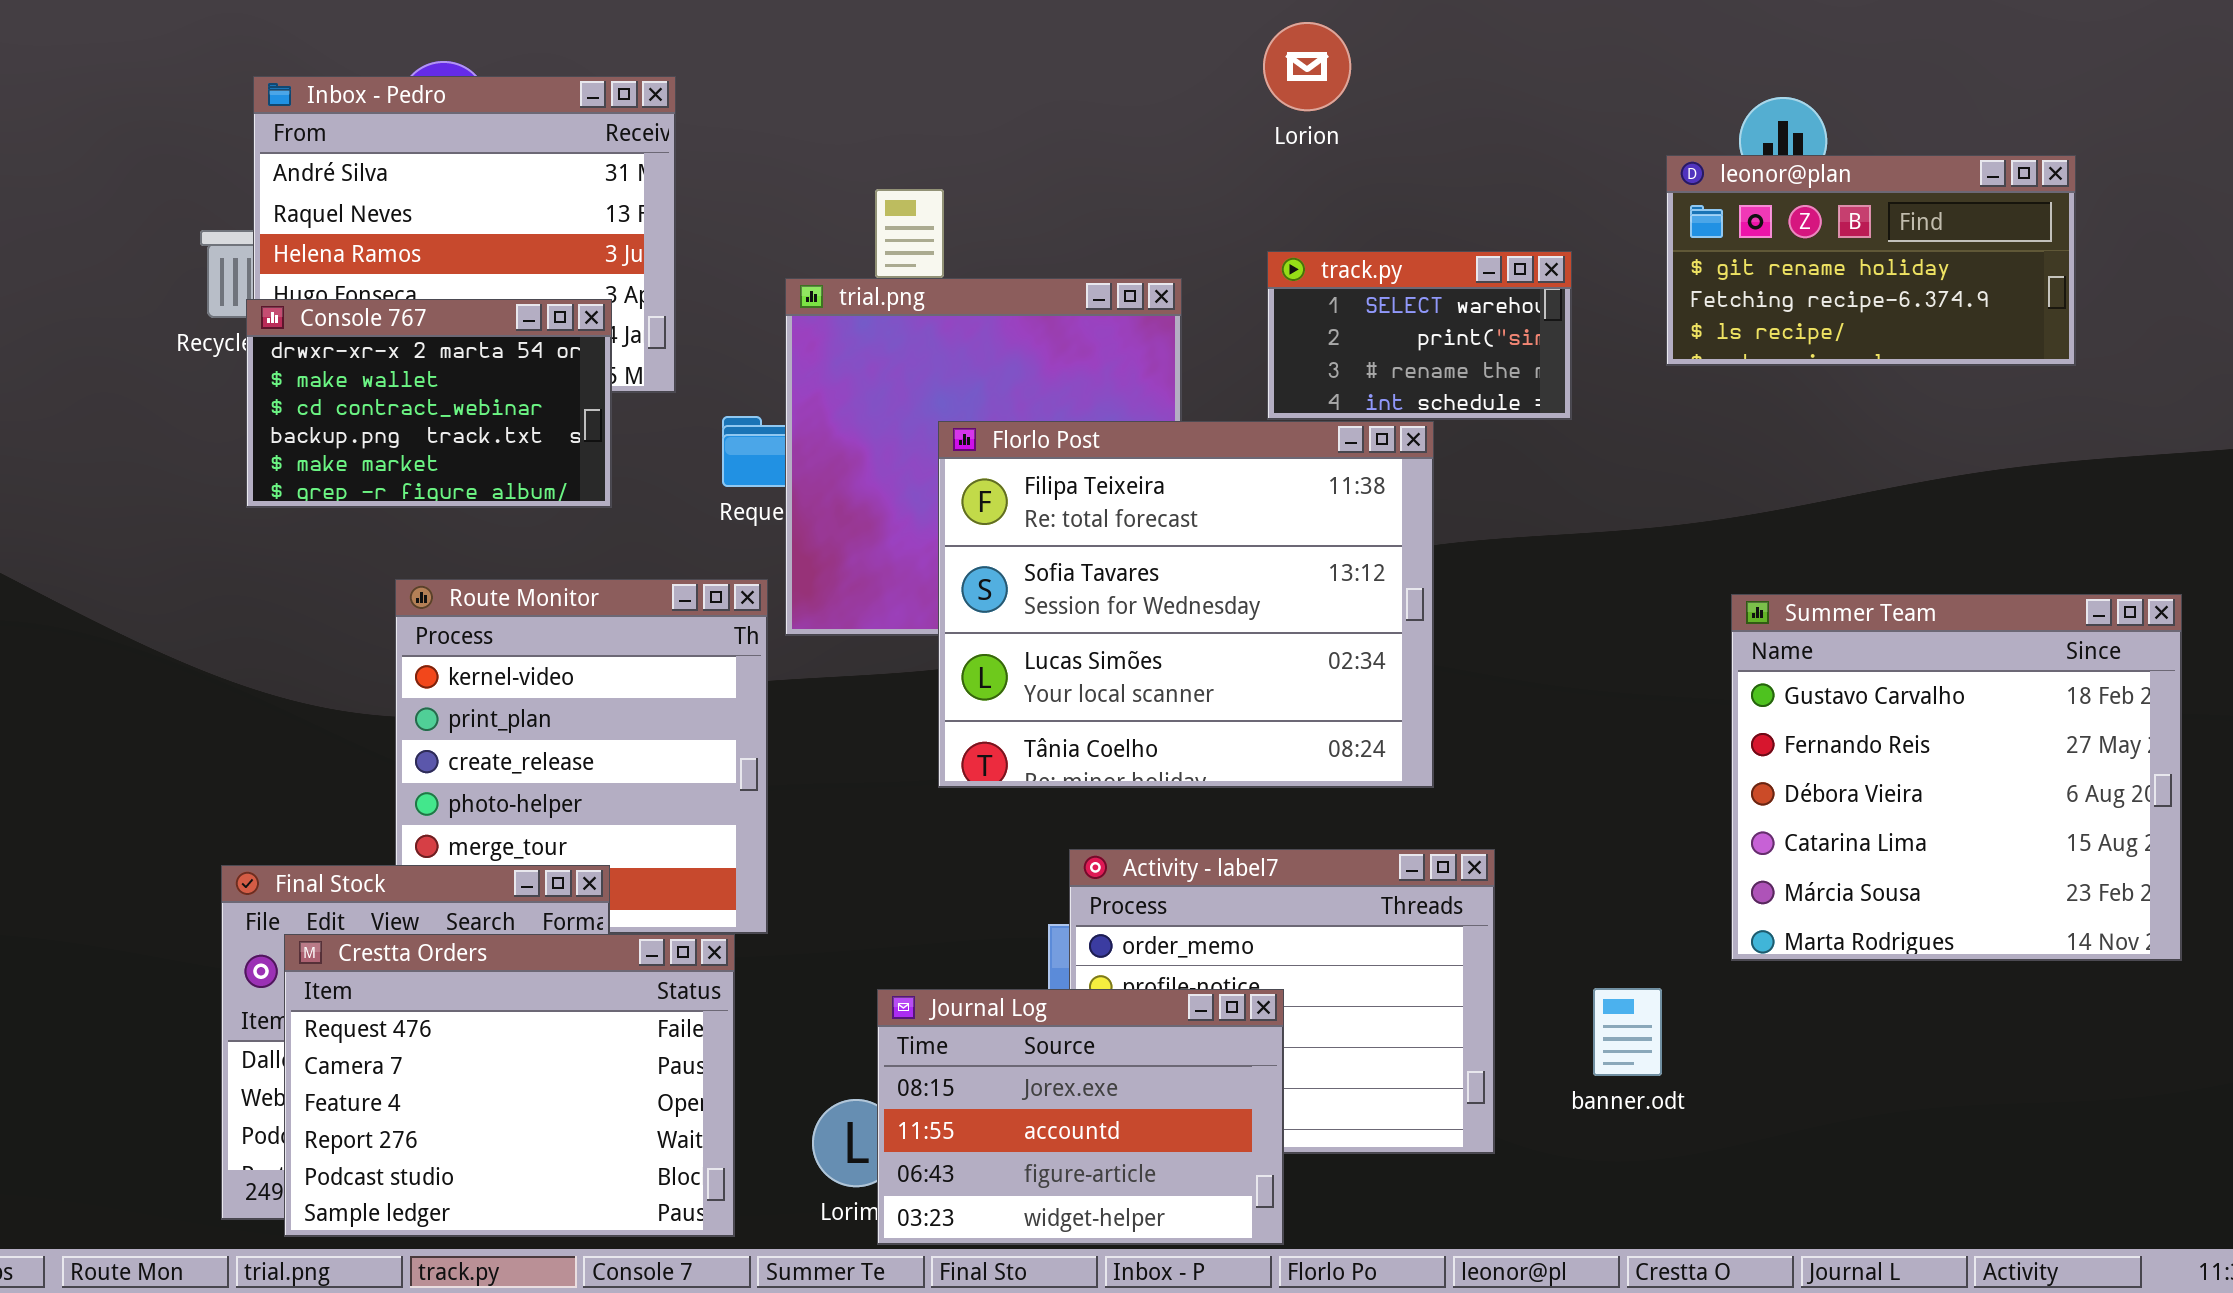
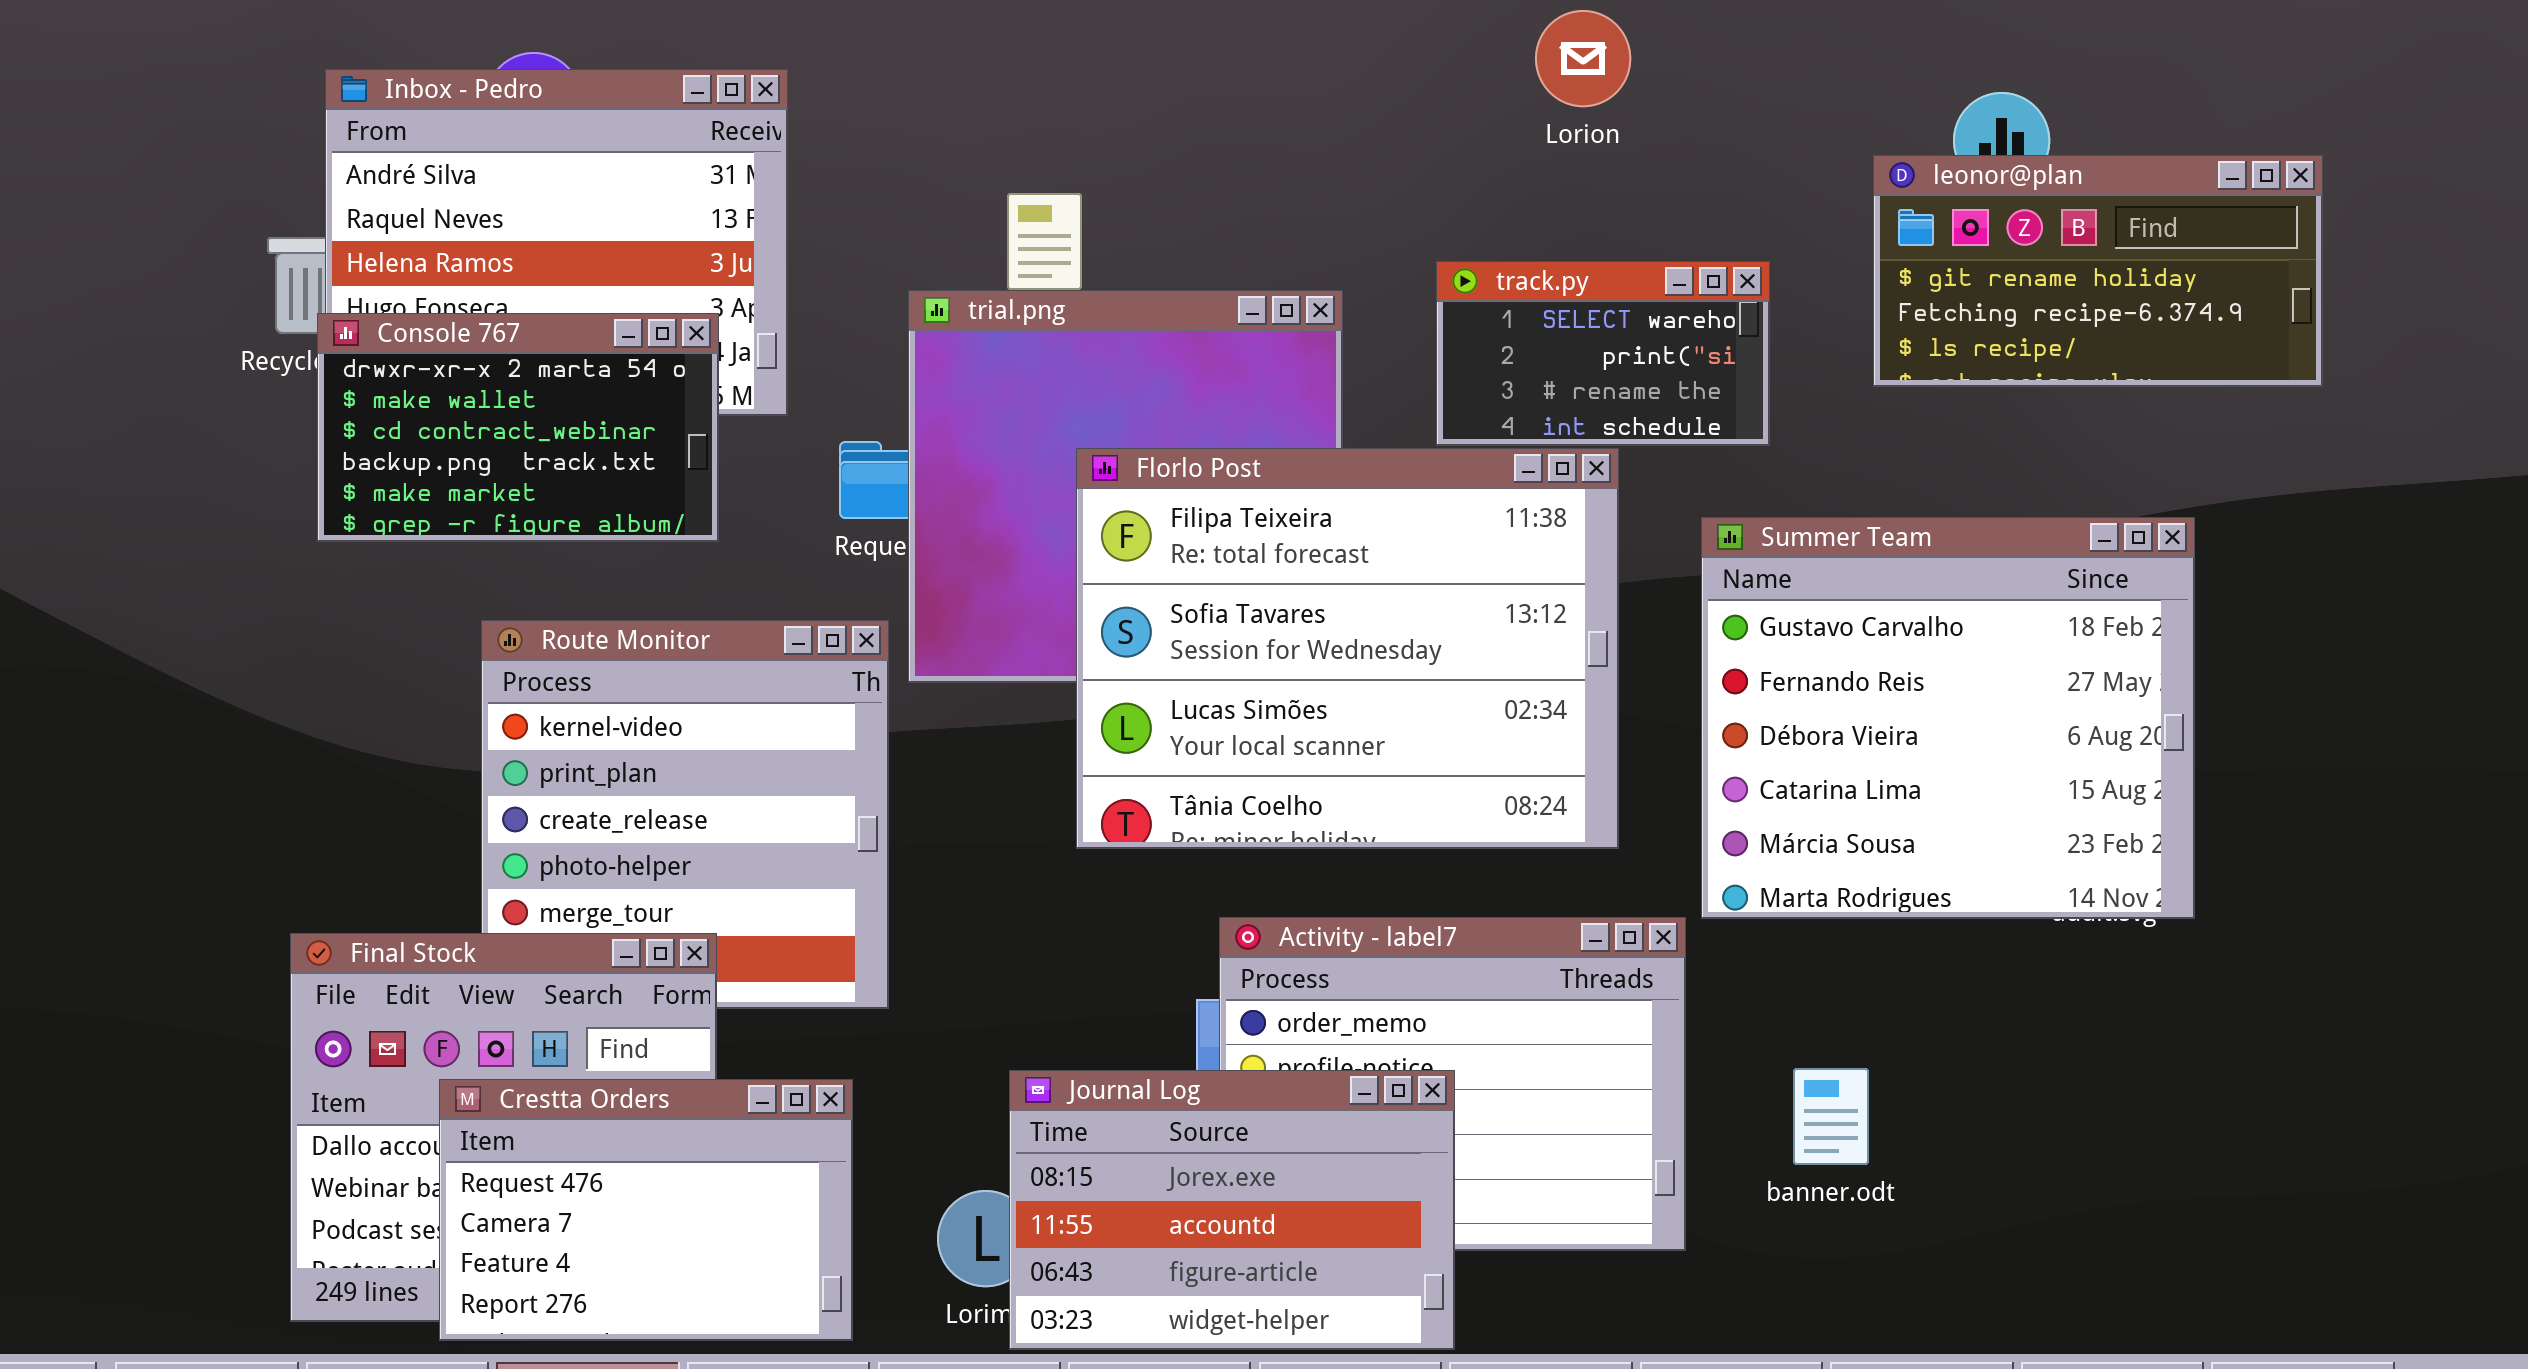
Lorion: [1263,22,1351,111] -> [1535,10,1631,107], moved
Summer Team: [1731,594,2182,961] -> [1701,517,2195,919], moved
Crestta Orders: [284,934,735,1237] -> [439,1079,853,1341], resized

